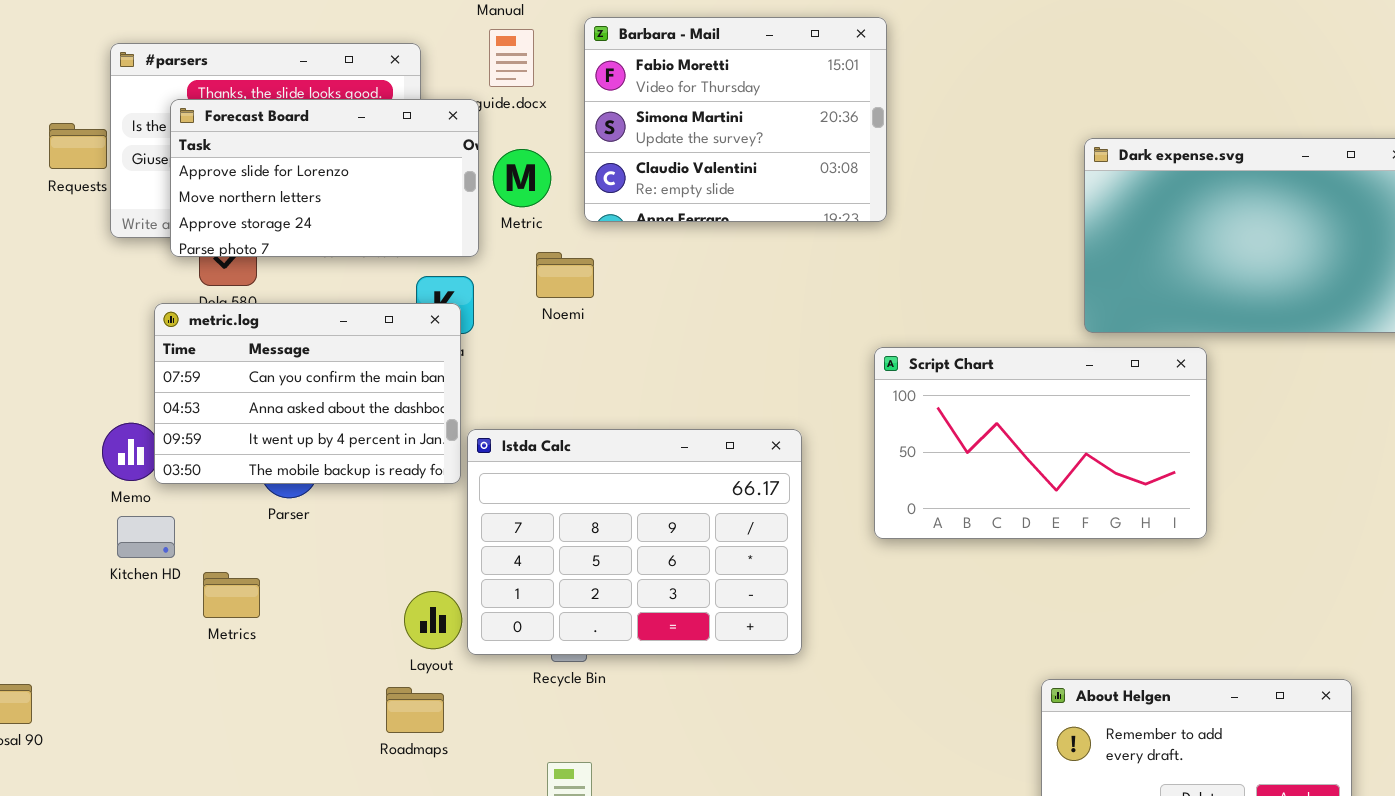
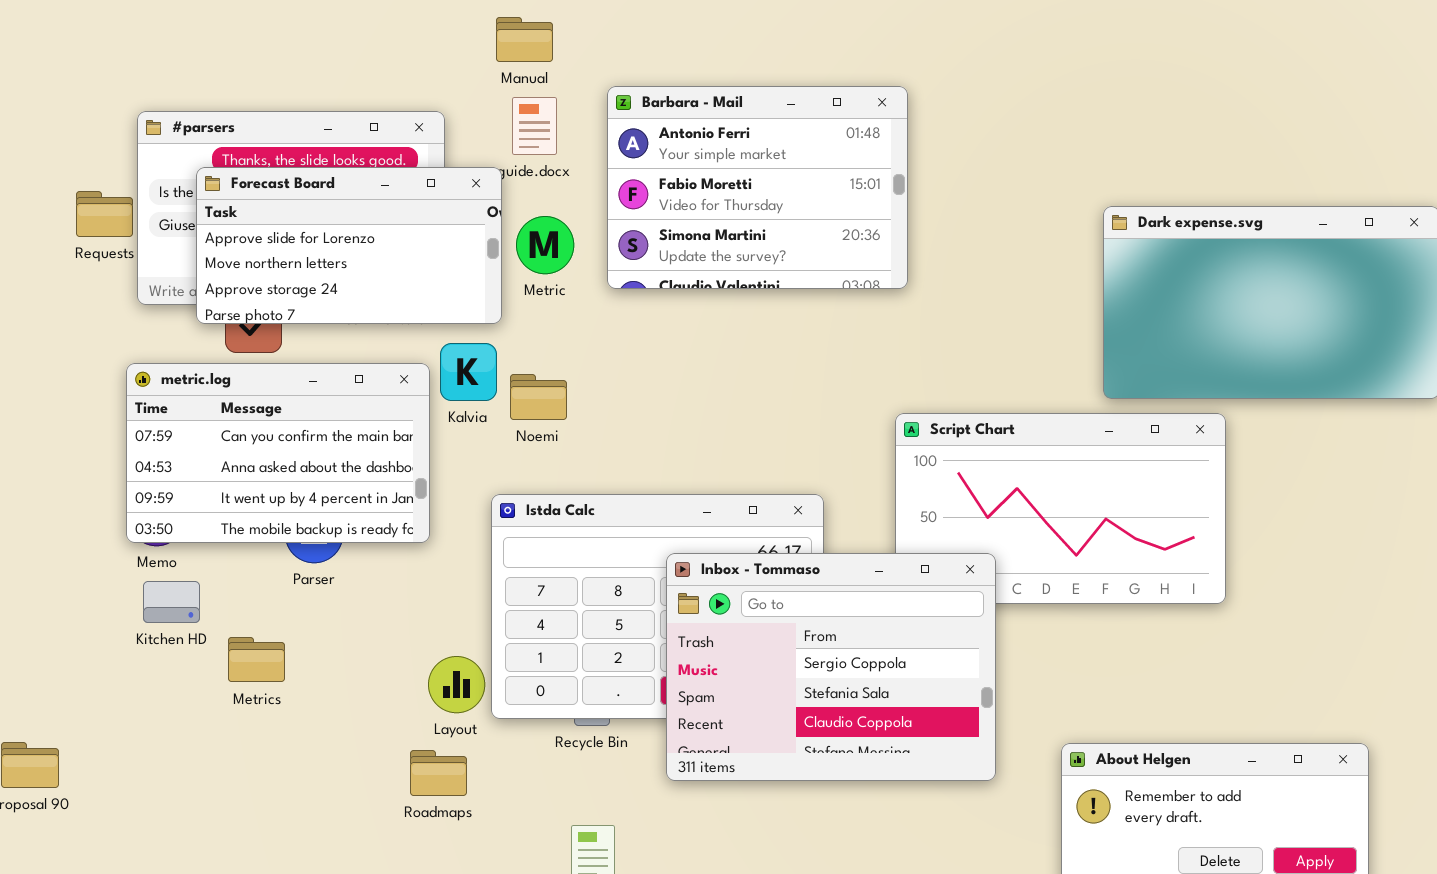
Barbara - Mail: [584,17,887,222] -> [607,86,908,289], scrolled up 1 row
Noemi: [536,252,594,298] -> [510,374,567,420], moved
metric.log: [154,303,461,484] -> [126,363,430,543], moved
Inbox - Tommaso: none -> [666,553,996,781], opened

